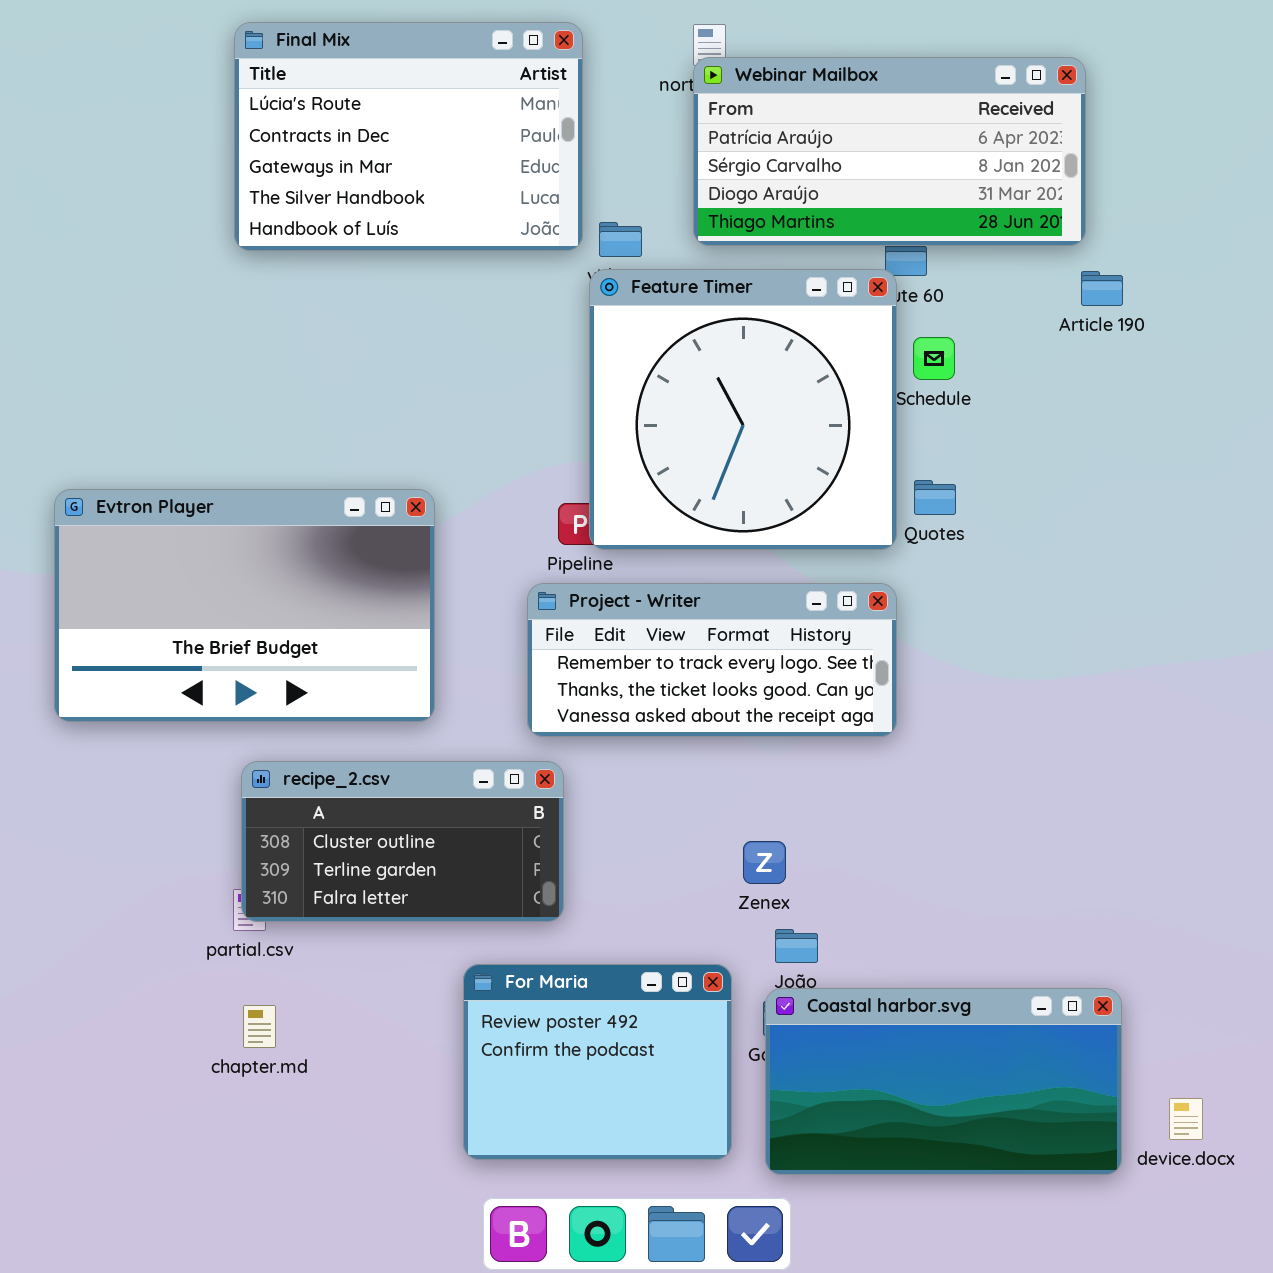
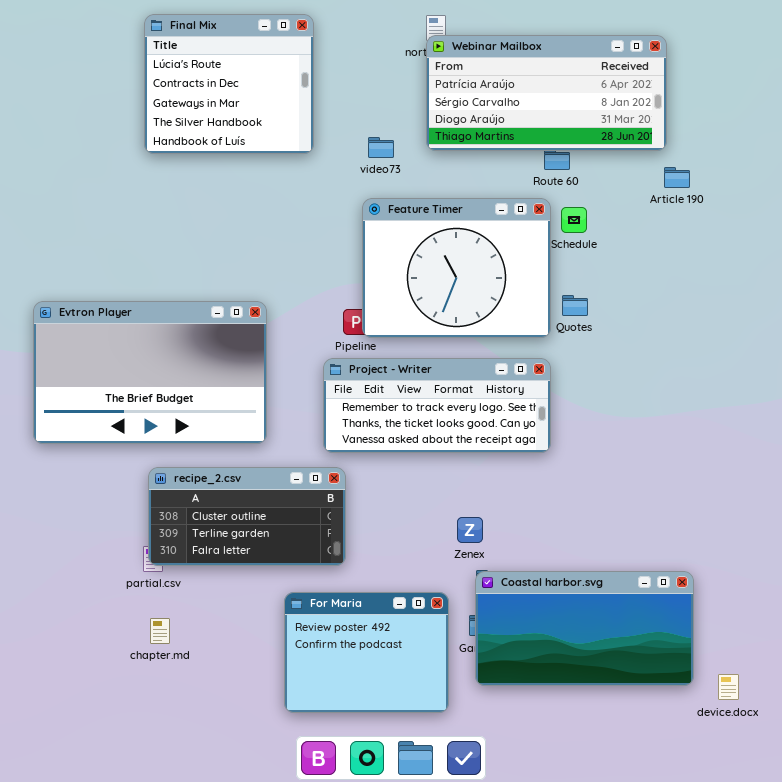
Final Mix: [234,22,583,251] -> [144,14,314,154], resized
Feature Timer: [589,269,897,550] -> [362,198,551,338], resized
Coastal harbor.svg: [765,988,1122,1175] -> [475,571,694,686], moved

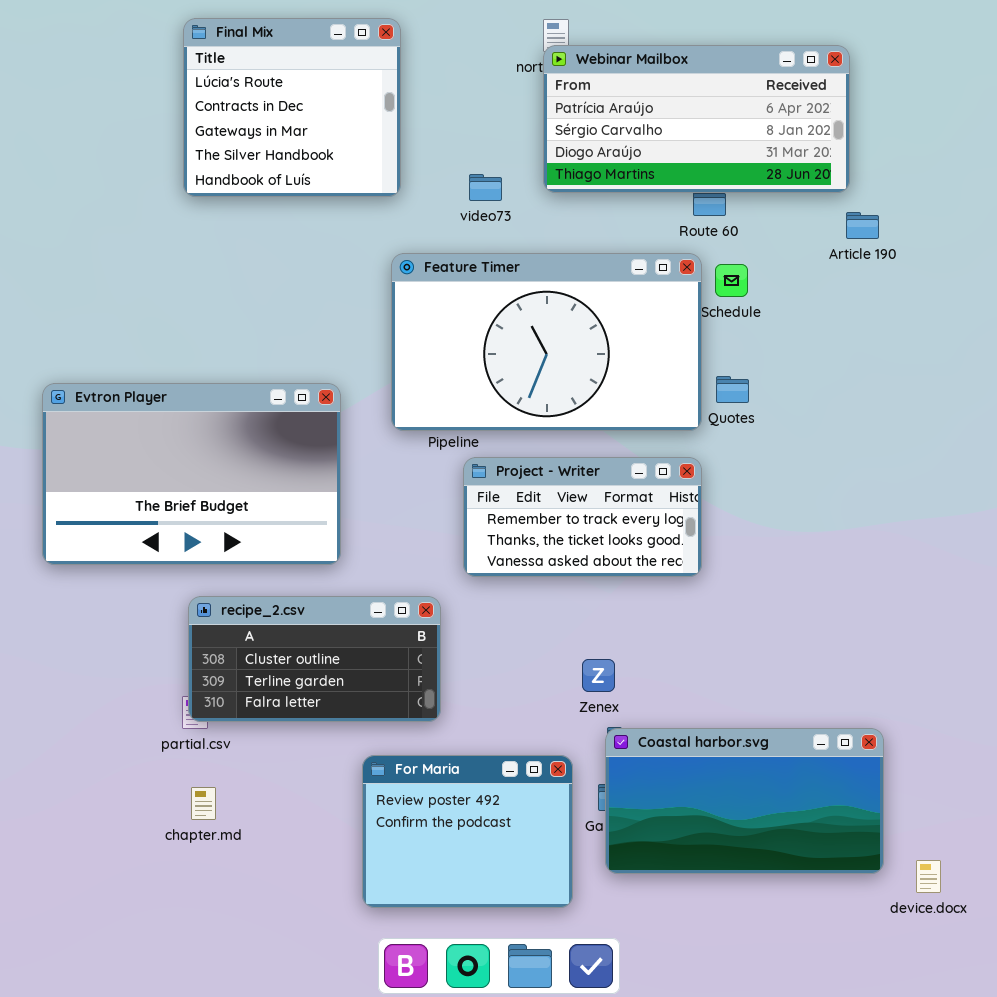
Feature Timer: [362,198,551,338] -> [391,253,702,431], resized
Project - Writer: [323,358,551,453] -> [463,457,702,577], resized

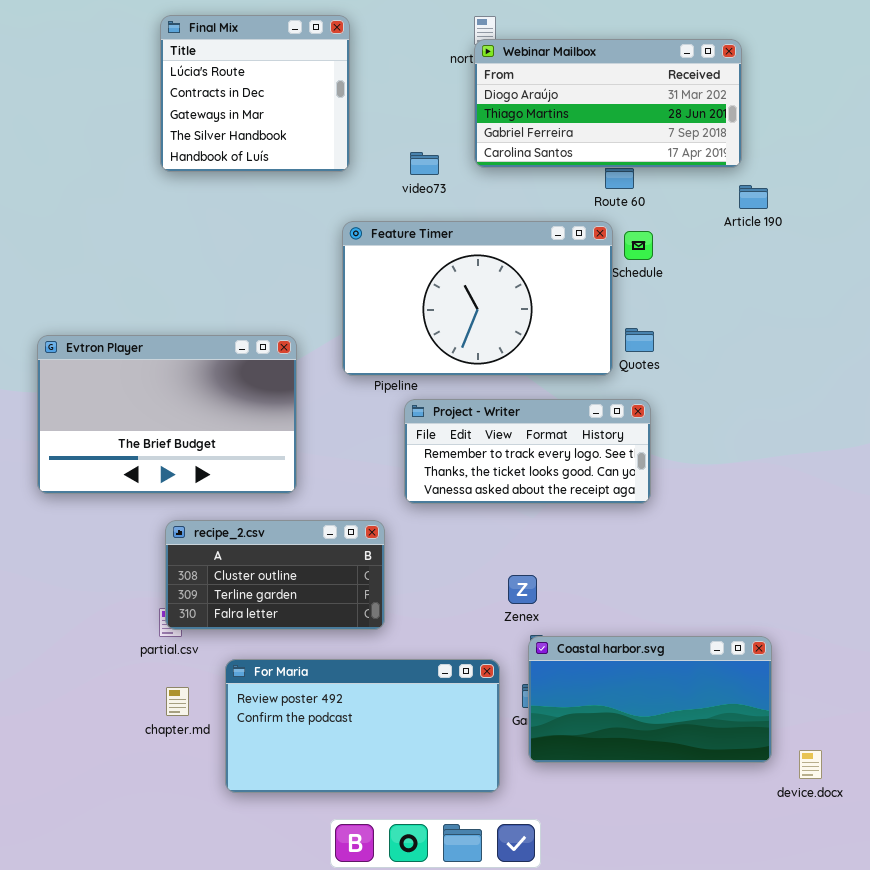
Webinar Mailbox: [543,45,850,193] -> [474,39,742,168], scrolled down 2 rows
Project - Writer: [463,457,702,577] -> [404,399,651,504], resized
For Maria: [362,755,573,908] -> [225,659,500,793], resized

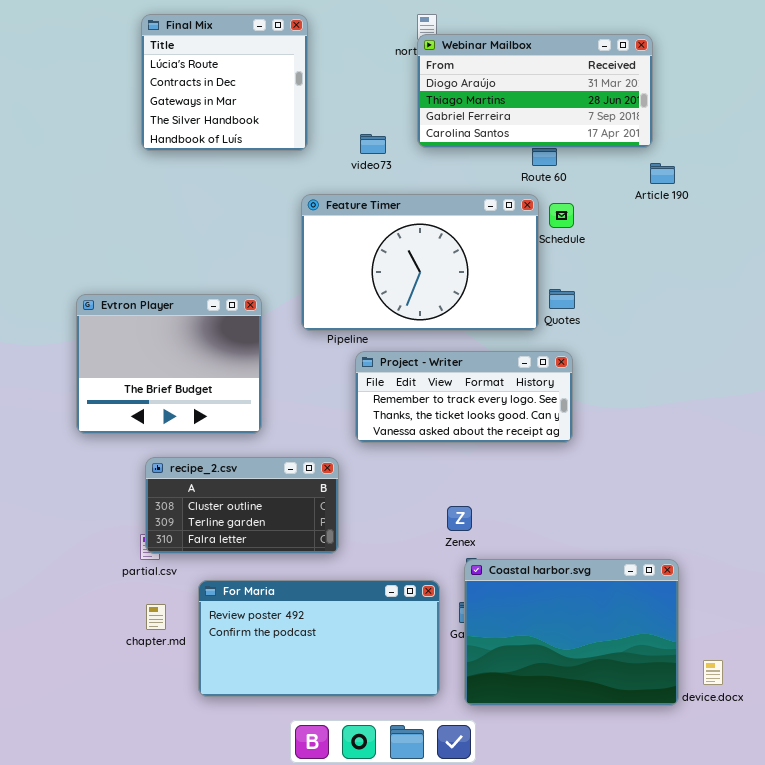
Evtron Player: [37,335,297,494] -> [76,294,262,434], resized
Coastal harbor.svg: [528,636,772,763] -> [464,559,679,706], resized

